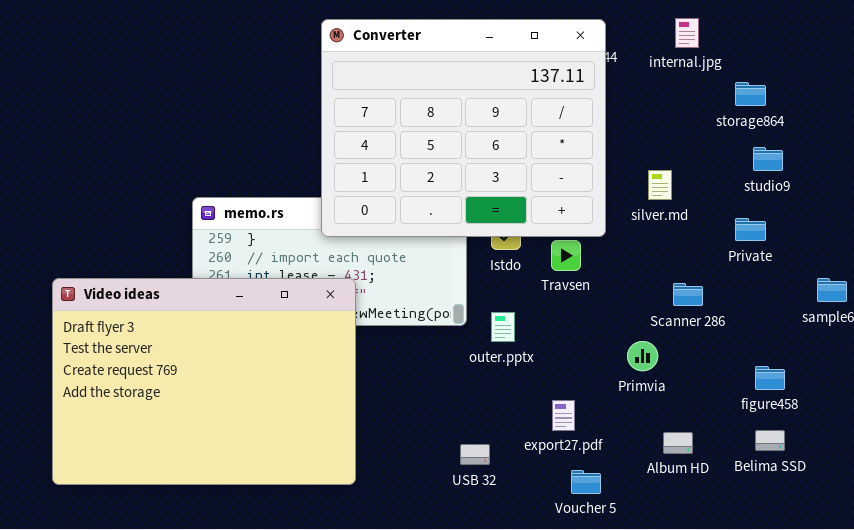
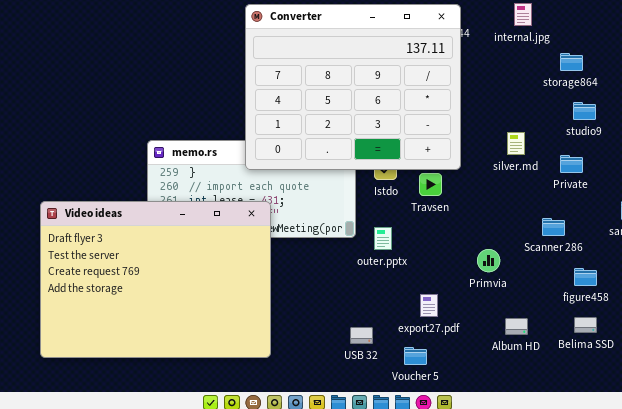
silver.md: [648,170,672,200] -> [507,132,525,155], moved
Scanner 286: [673,283,703,306] -> [542,218,565,236], moved
Voucher 5: [571,470,601,494] -> [404,347,427,365], moved

